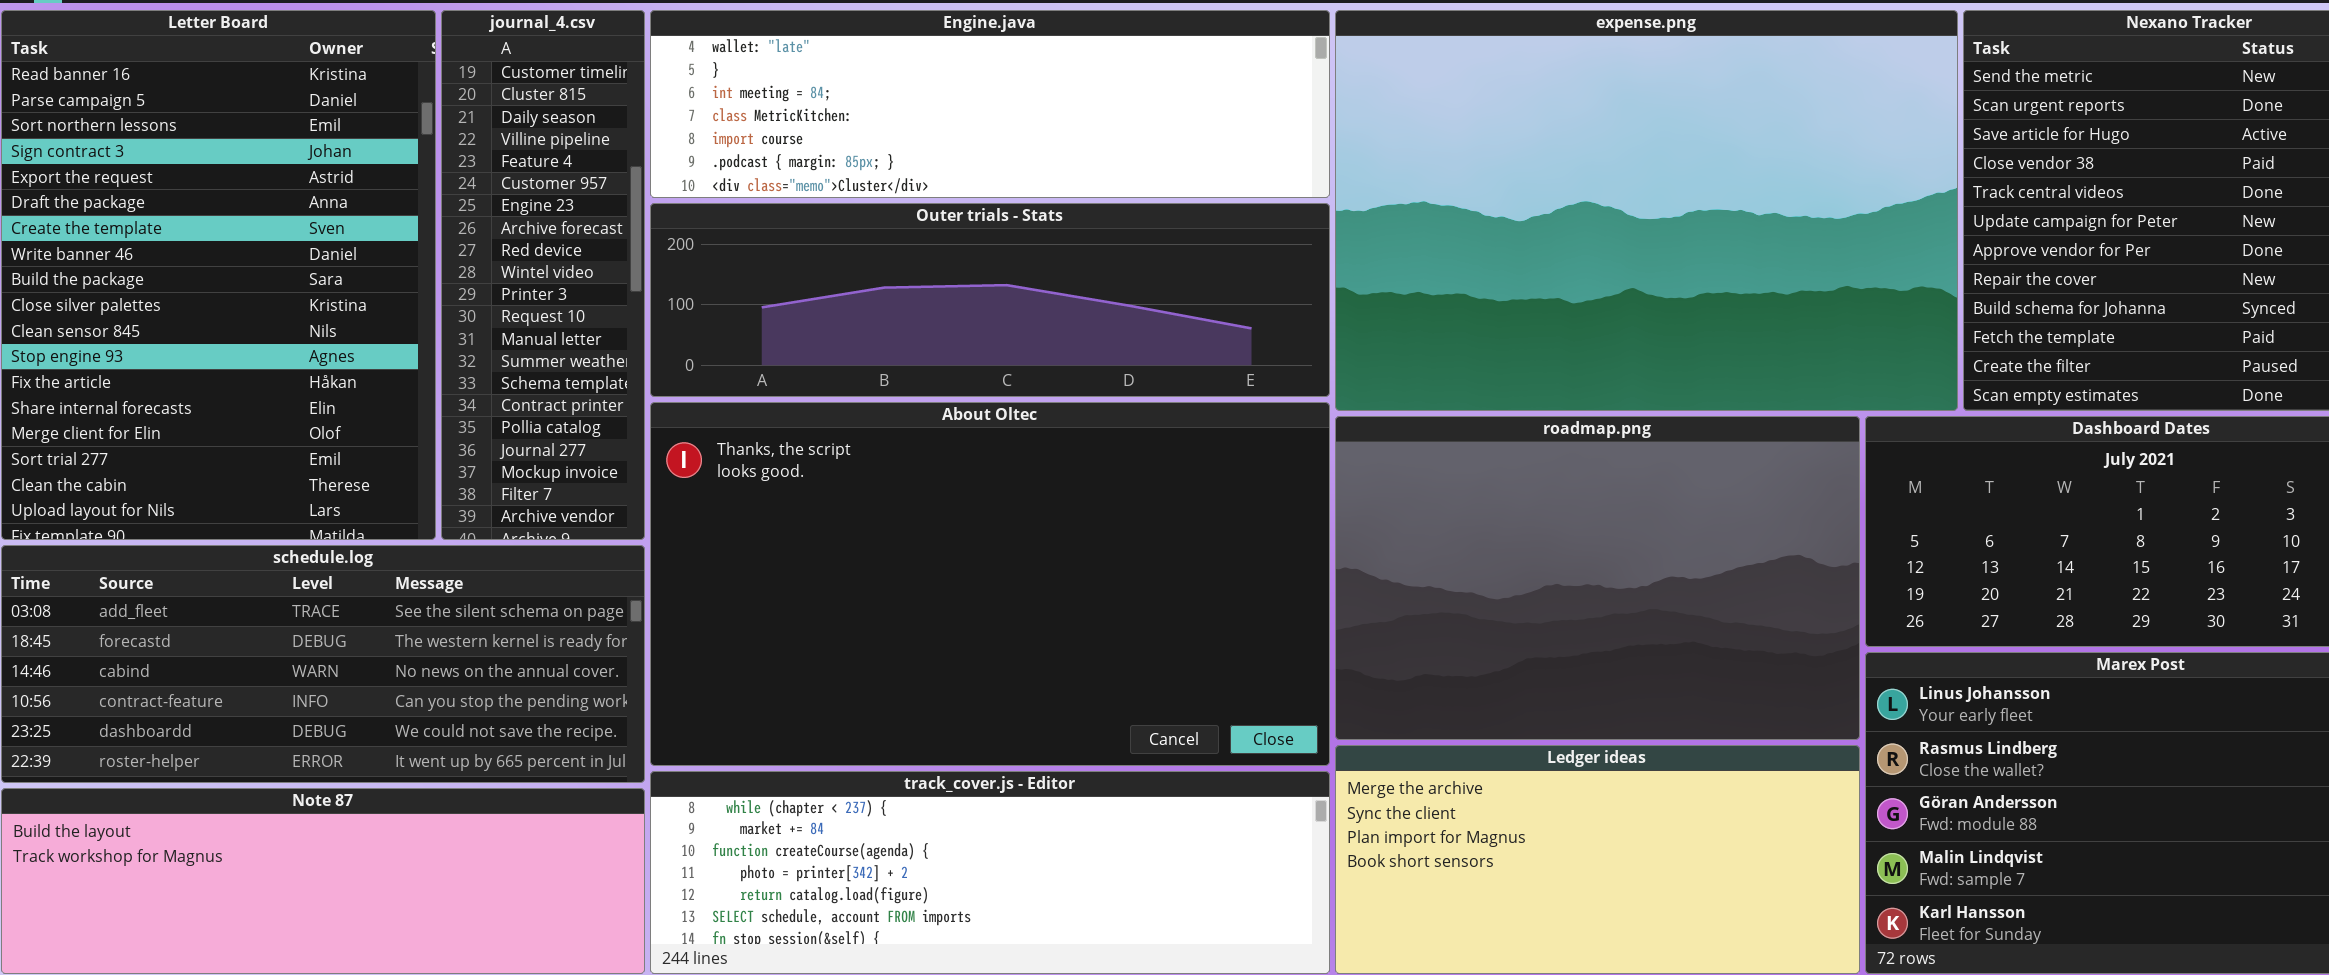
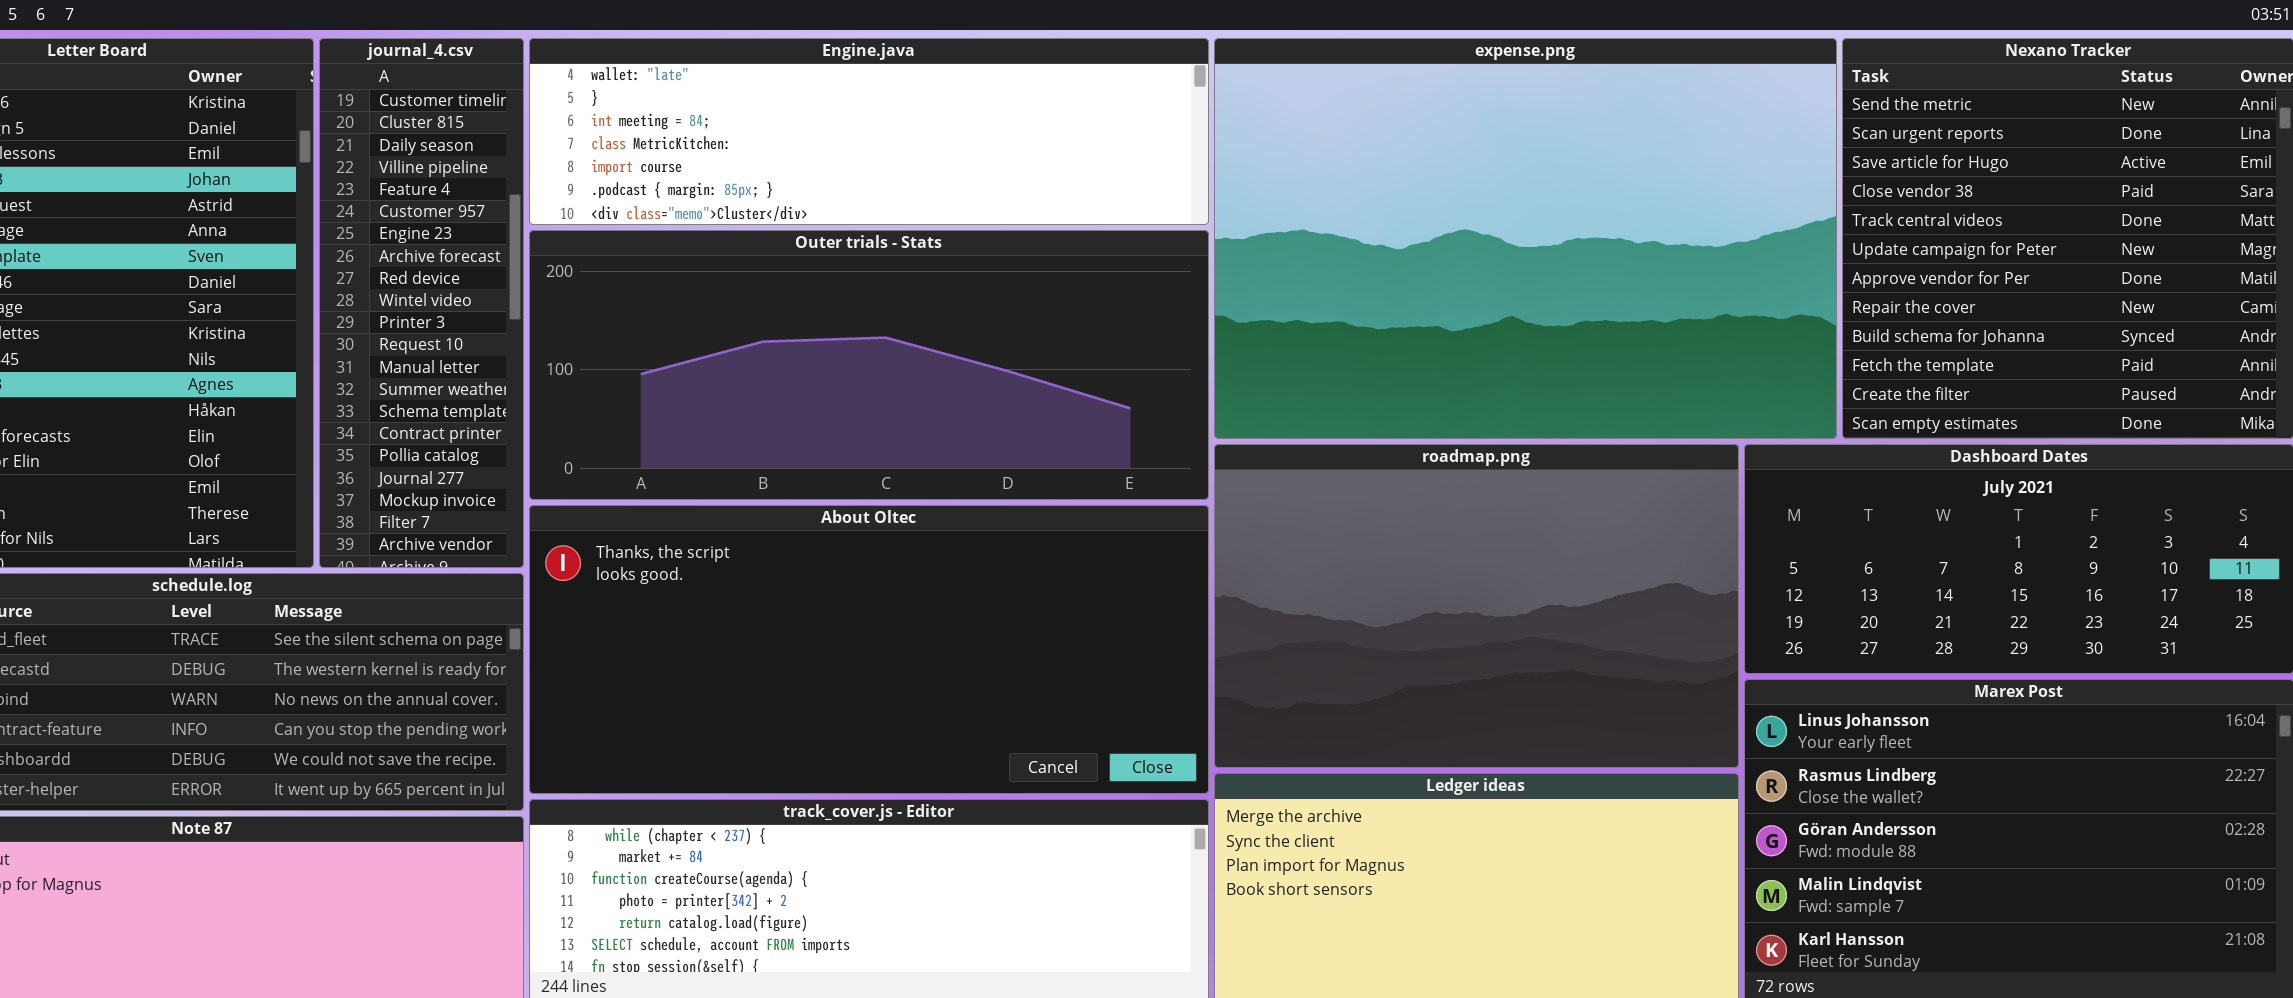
Outer trials - Stats: [650,203,1330,397] -> [529,230,1209,500], resized
About Oltec: [650,402,1330,766] -> [529,505,1209,794], resized

